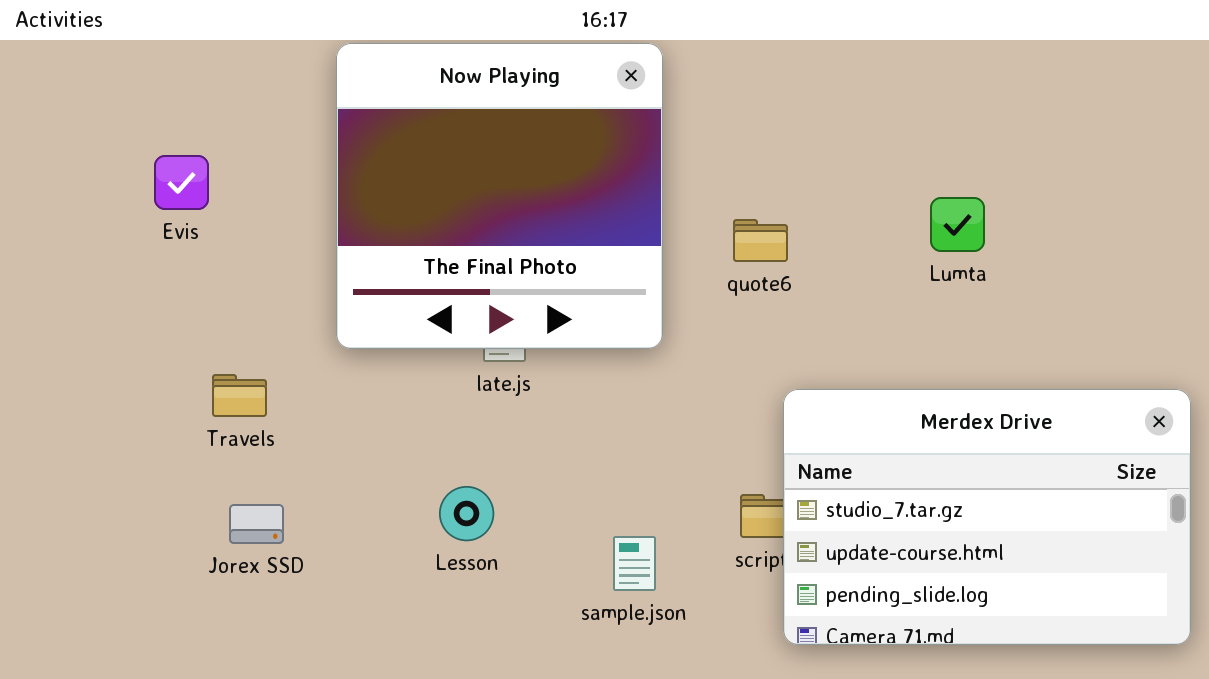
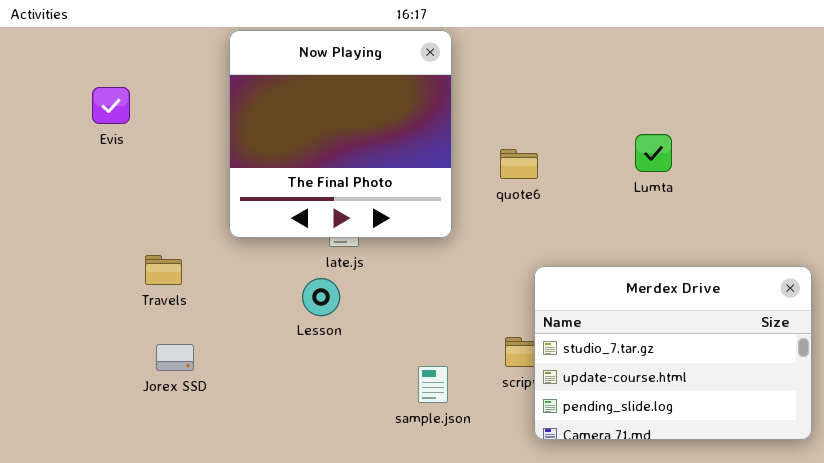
Evis: [154,155,209,210] -> [92,87,130,124], moved
Lesson: [439,486,494,541] -> [302,278,340,316], moved

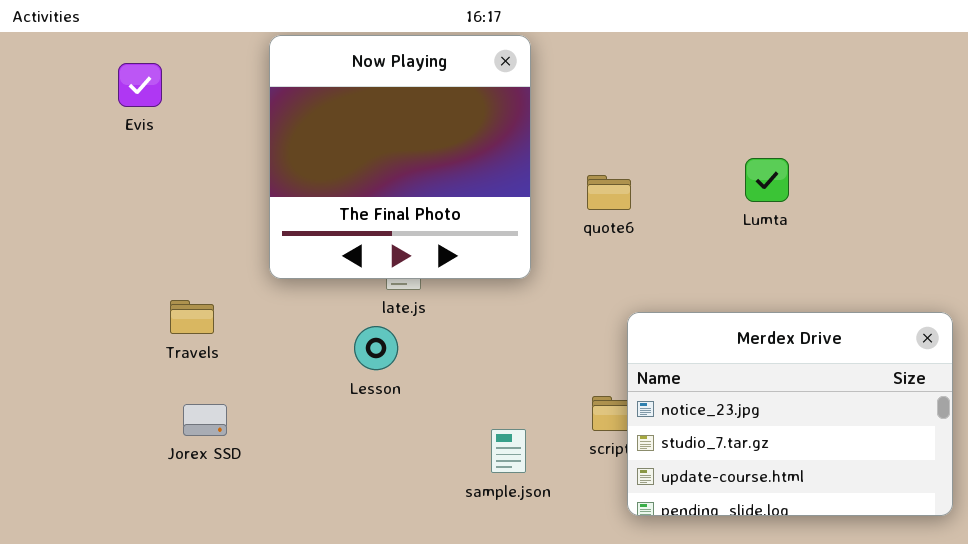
Evis: [92,87,130,124] -> [118,63,162,107], moved
Merdex Drive: [534,266,812,440] -> [627,312,953,516], scrolled up 1 row

